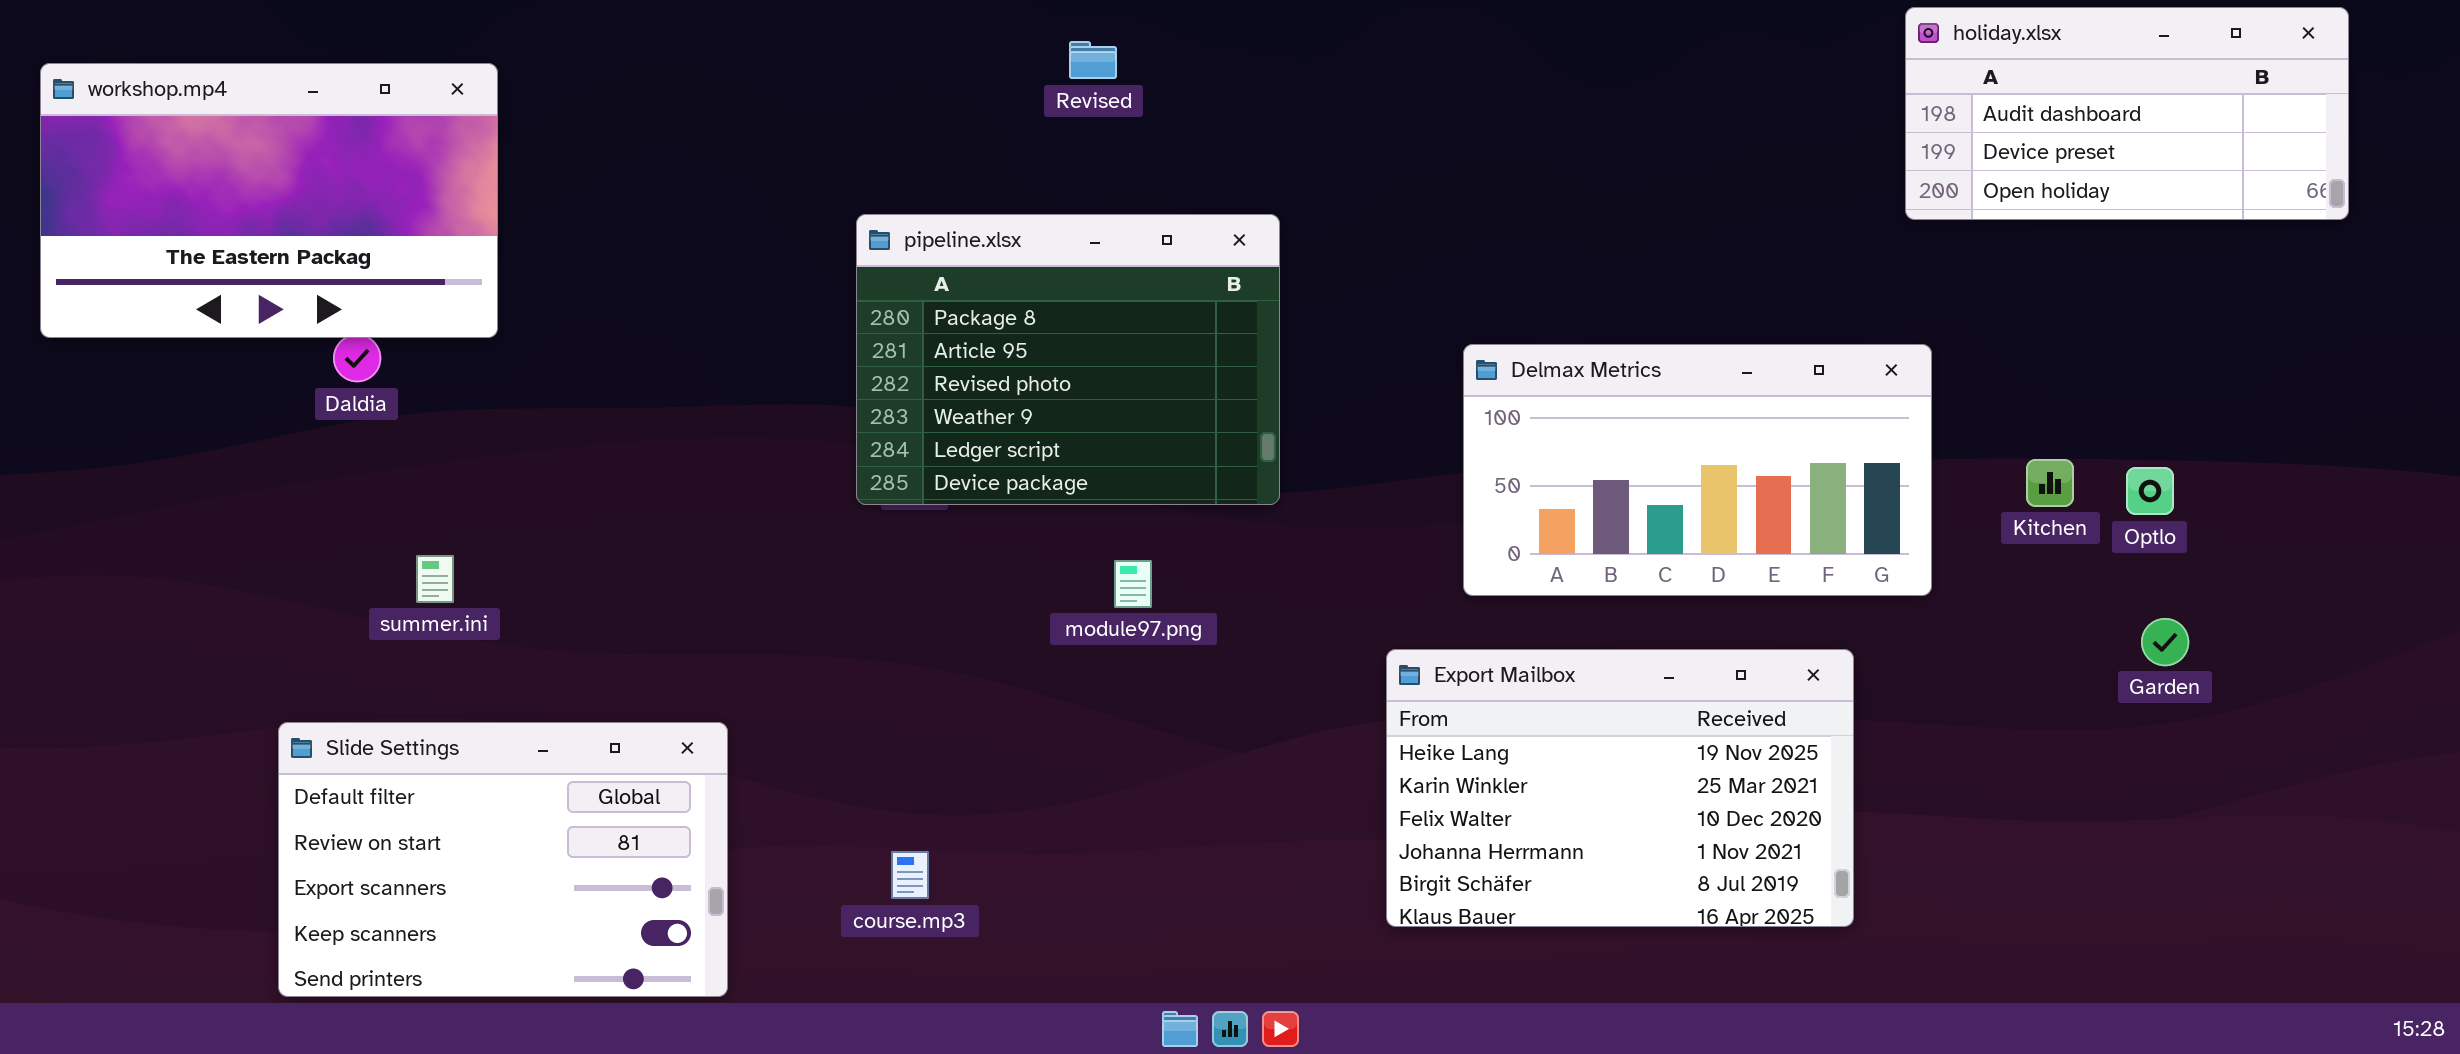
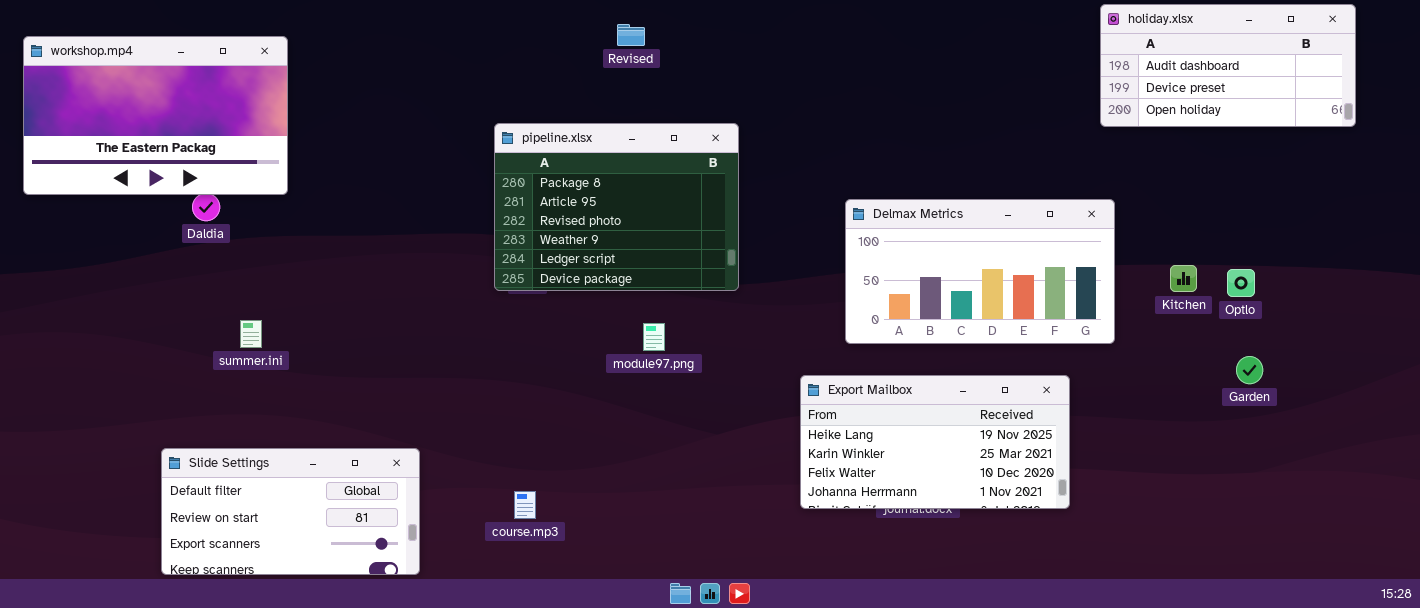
Export Mailbox: [1386,649,1854,927] -> [800,375,1070,509], resized
Slide Settings: [278,722,728,997] -> [161,448,420,575], resized

